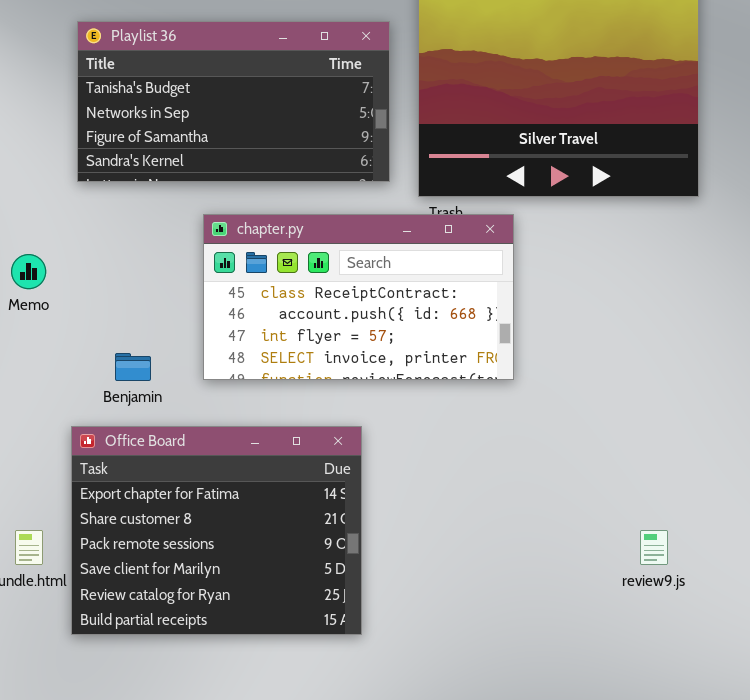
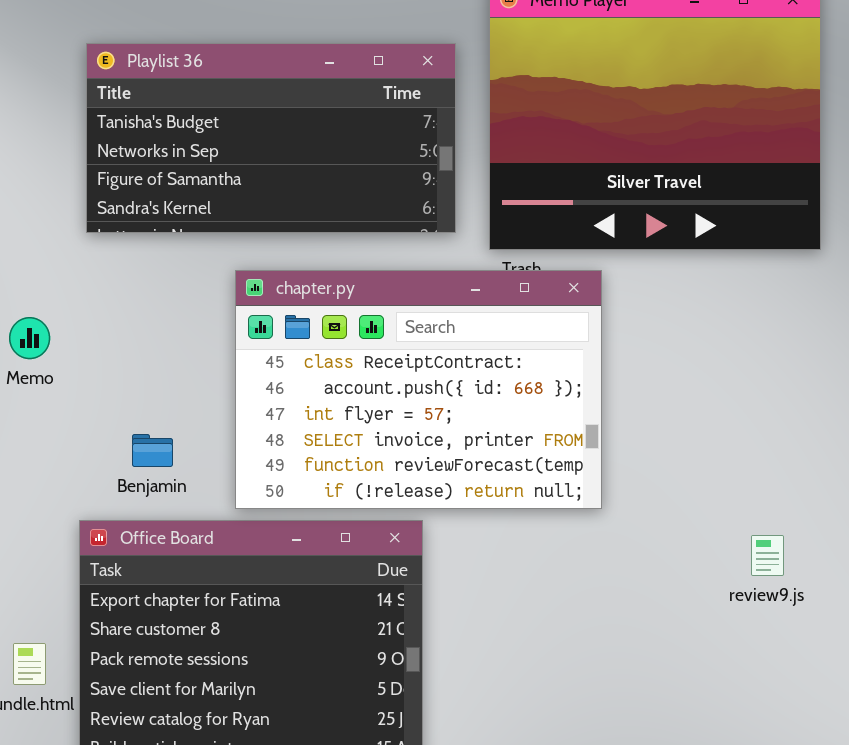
chapter.py: [203,214,514,380] -> [235,270,602,509], resized
review9.js: [640,530,668,565] -> [751,535,784,576], moved

